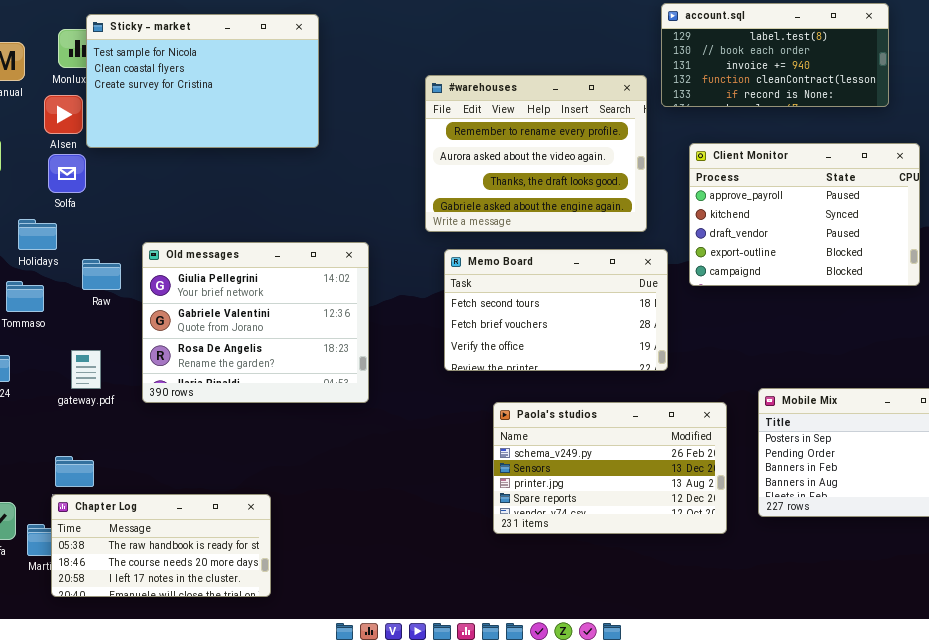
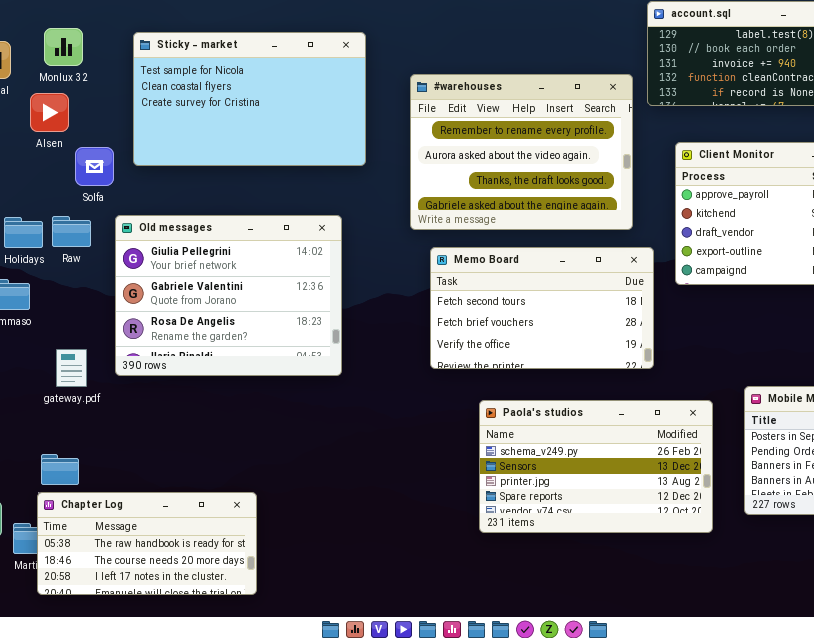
Sticky - market: [86,14,319,148] -> [133,32,366,166], moved
Solfa: [48,154,86,193] -> [75,147,114,186], moved
Old messages: [142,242,369,403] -> [115,215,342,376], moved
Raw: [82,259,121,290] -> [52,216,91,247], moved

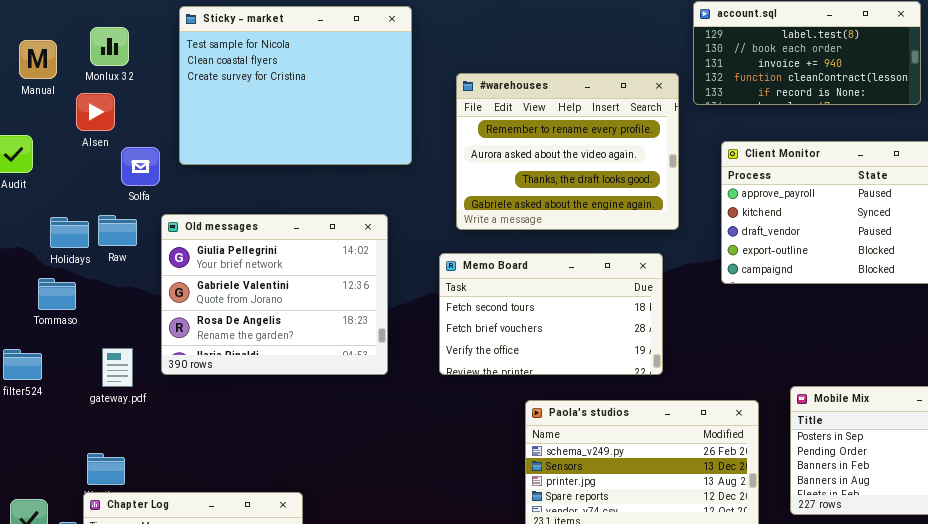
Sticky - market: [133,32,366,166] -> [179,6,412,165], resized
Memo Board: [430,247,654,369] -> [439,253,663,375], moved

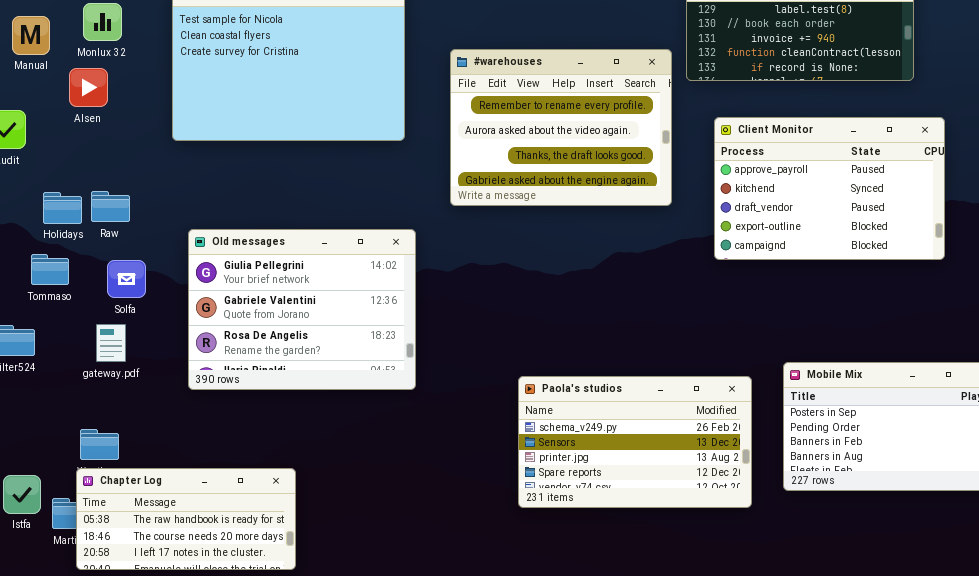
Solfa: [121,147,160,186] -> [107,260,146,298], moved
Old messages: [161,214,388,375] -> [188,229,416,390], moved
Memo Board: [439,253,663,375] -> none, closed

